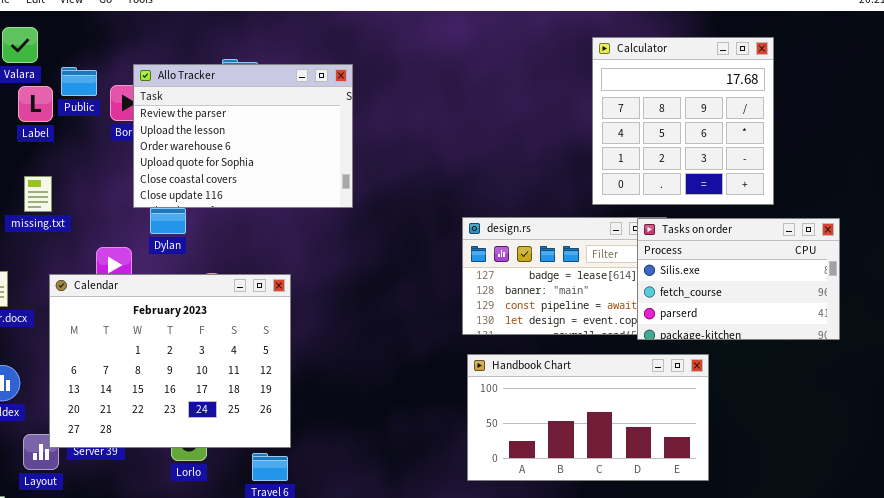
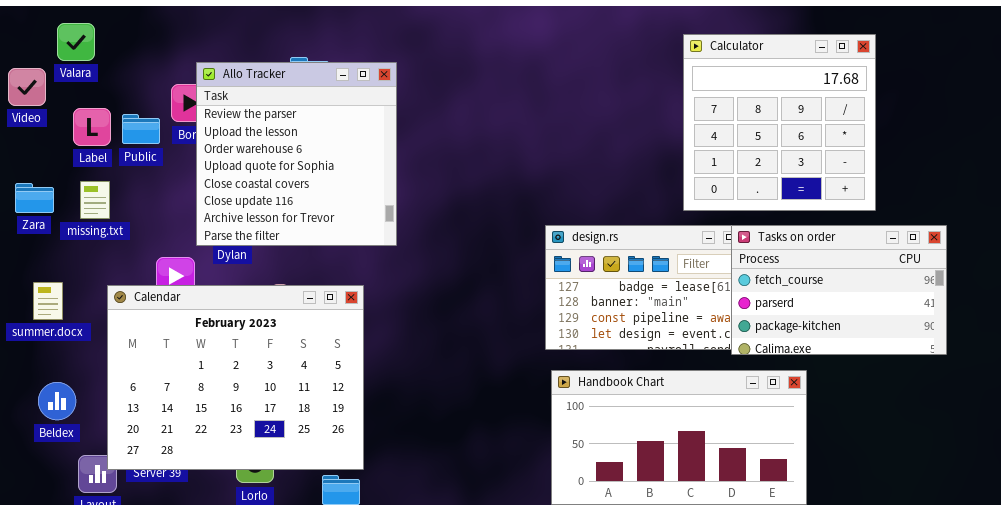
Allo Tracker: [133,64,353,208] -> [196,62,397,246], resized
Public: [61,67,97,96] -> [122,114,160,144], moved
Label: [18,86,53,122] -> [73,108,111,146], moved
Tasks on order: [637,218,840,340] -> [731,225,947,355], scrolled down 1 row

